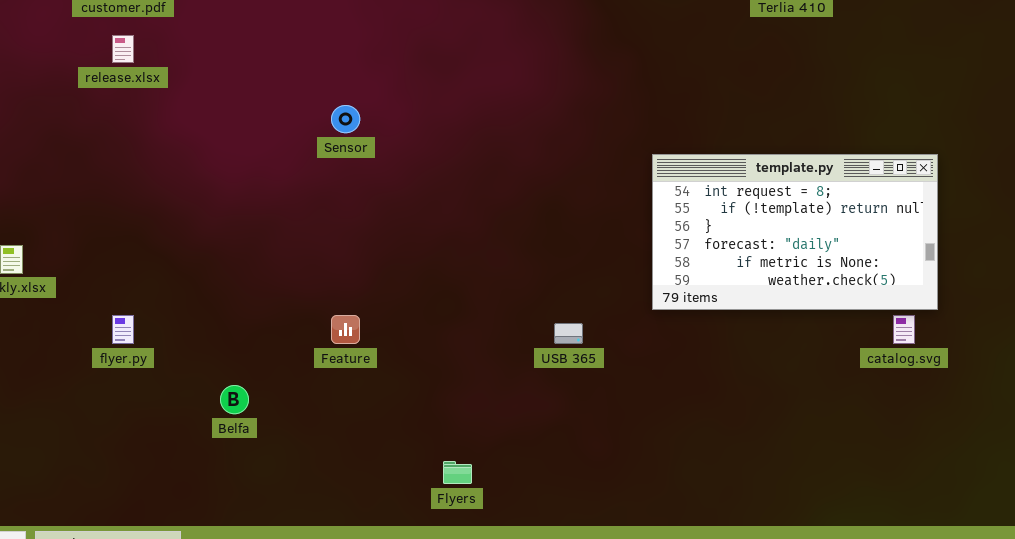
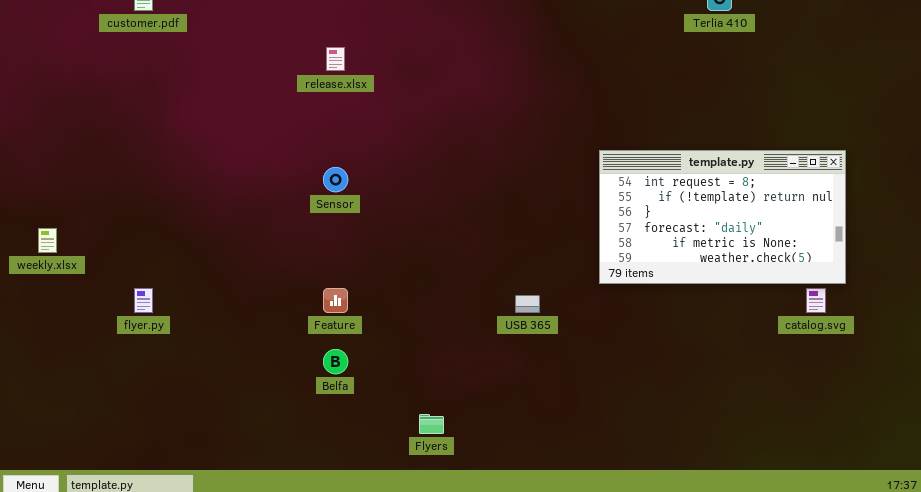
release.xlsx: [112,35,134,63] -> [326,47,345,71], moved
Sensor: [331,105,360,133] -> [323,167,348,192], moved
Belfa: [220,385,249,414] -> [323,349,348,374], moved

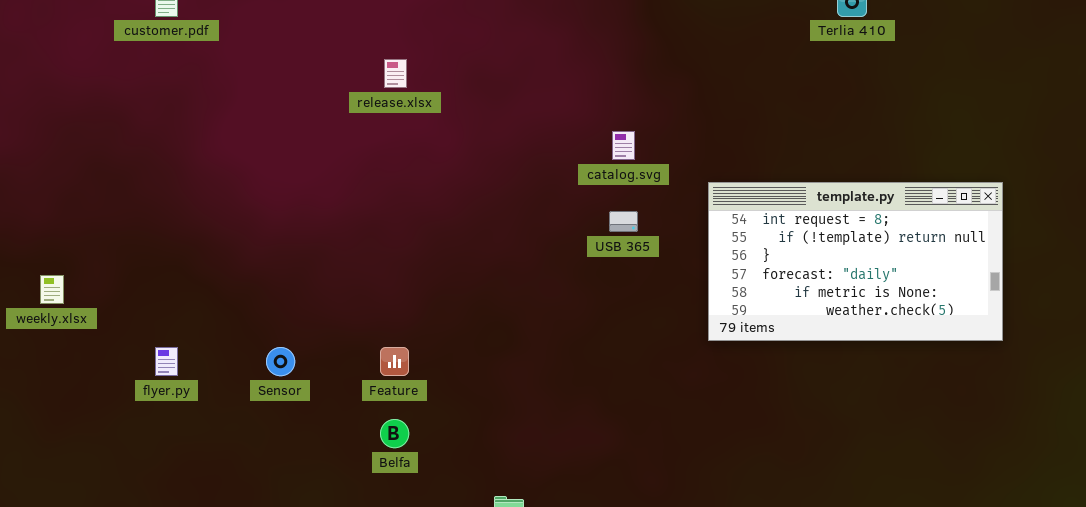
Sensor: [323,167,348,192] -> [266,347,295,376], moved
catalog.svg: [806,288,826,313] -> [612,131,635,160], moved
USB 365: [515,295,540,313] -> [609,211,638,232], moved

